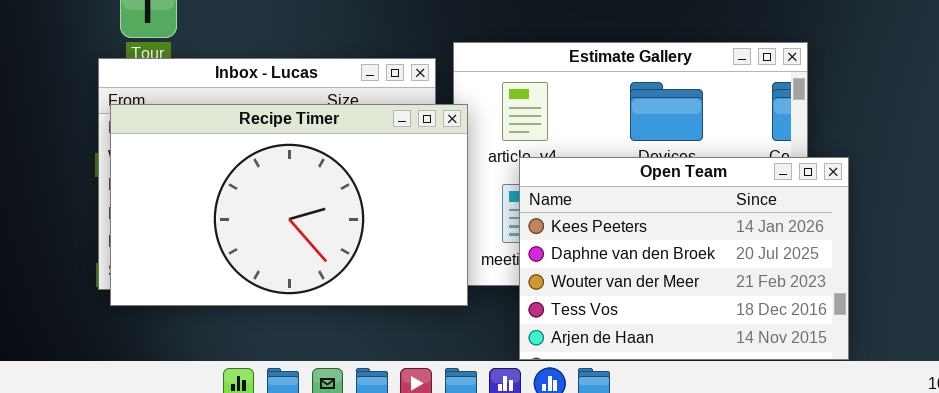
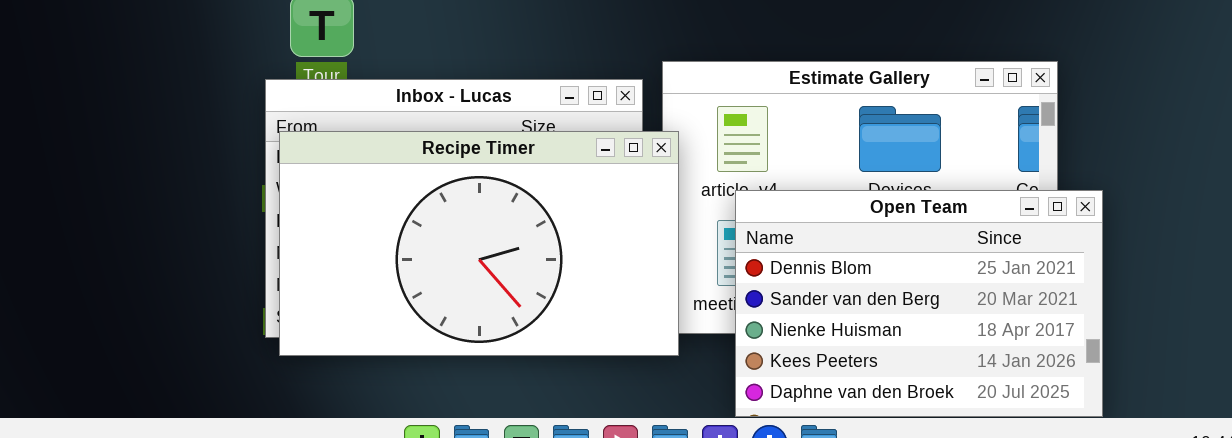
Open Team: [519,157,849,360] -> [735,190,1103,417], scrolled up 3 rows

